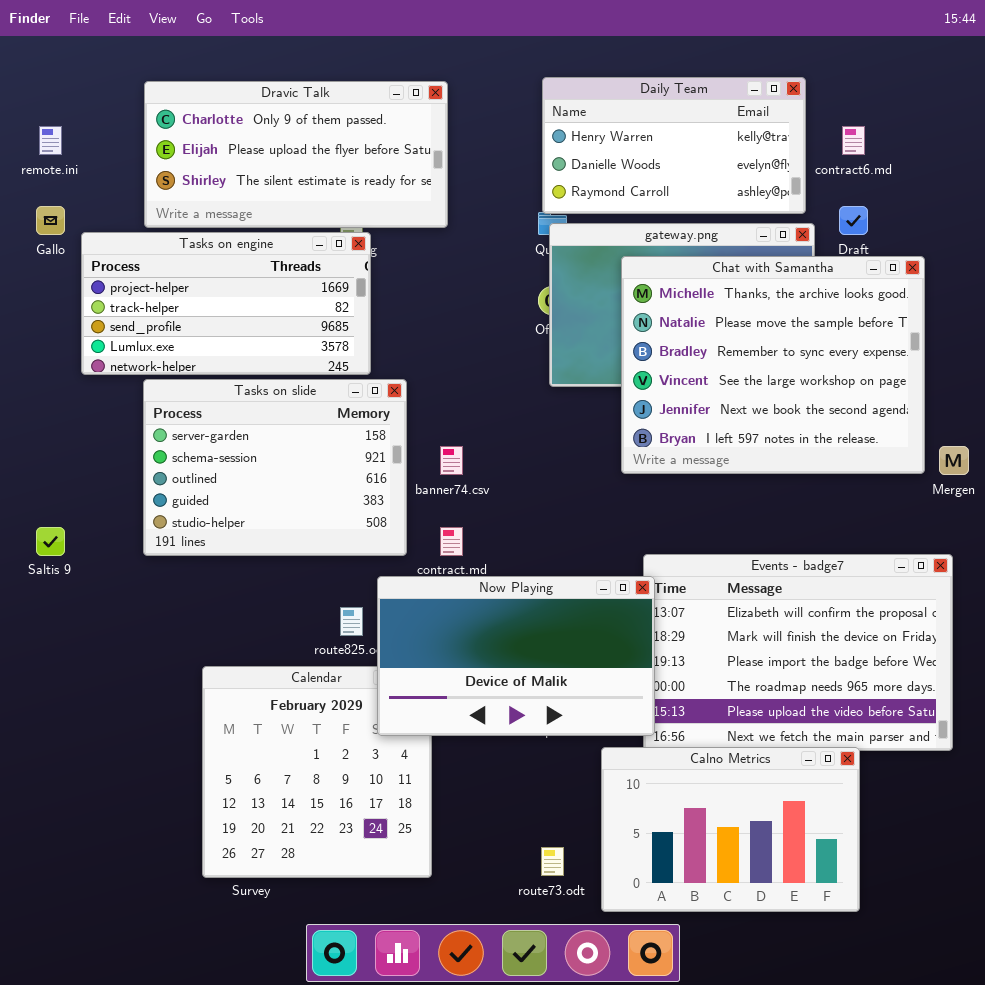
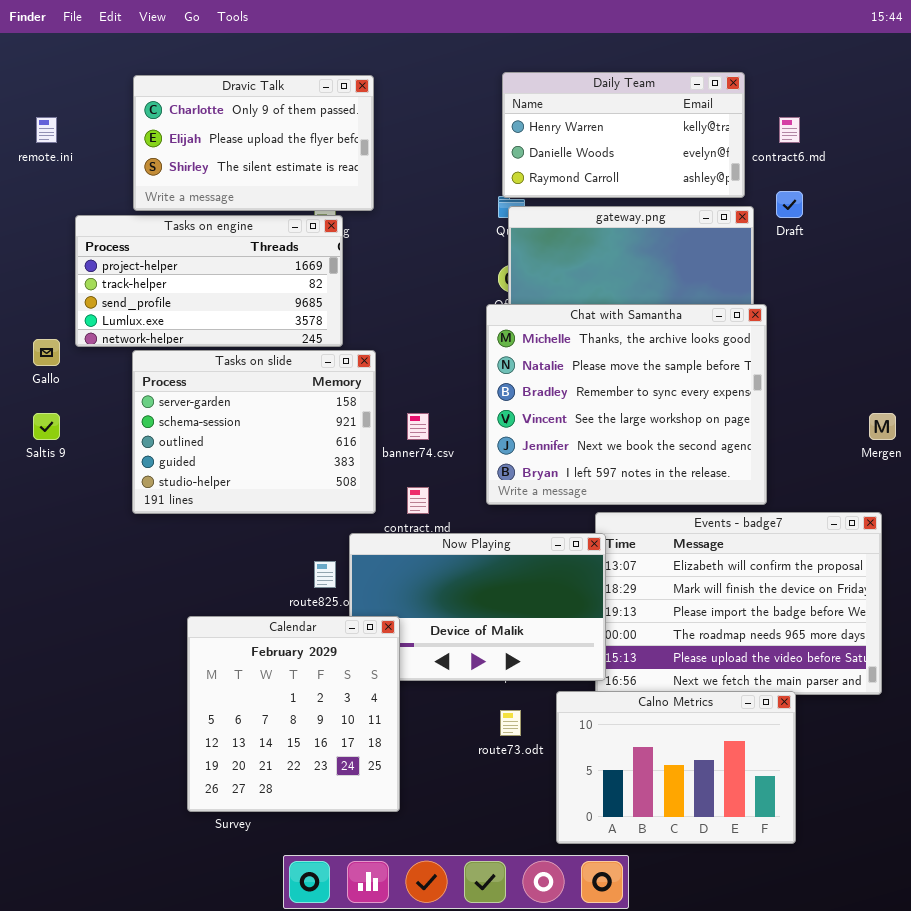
Dravic Talk: [144,81,448,228] -> [133,75,374,211], resized
Gallo: [36,206,65,235] -> [33,339,60,366], moved
Chat with Samantha: [621,256,925,474] -> [486,304,767,505], moved
Saltis 9: [36,527,65,556] -> [33,413,60,440], moved
Calendar: [202,666,432,878] -> [187,616,400,812], raised
route73.odt: [541,847,564,876] -> [500,710,521,736], moved

